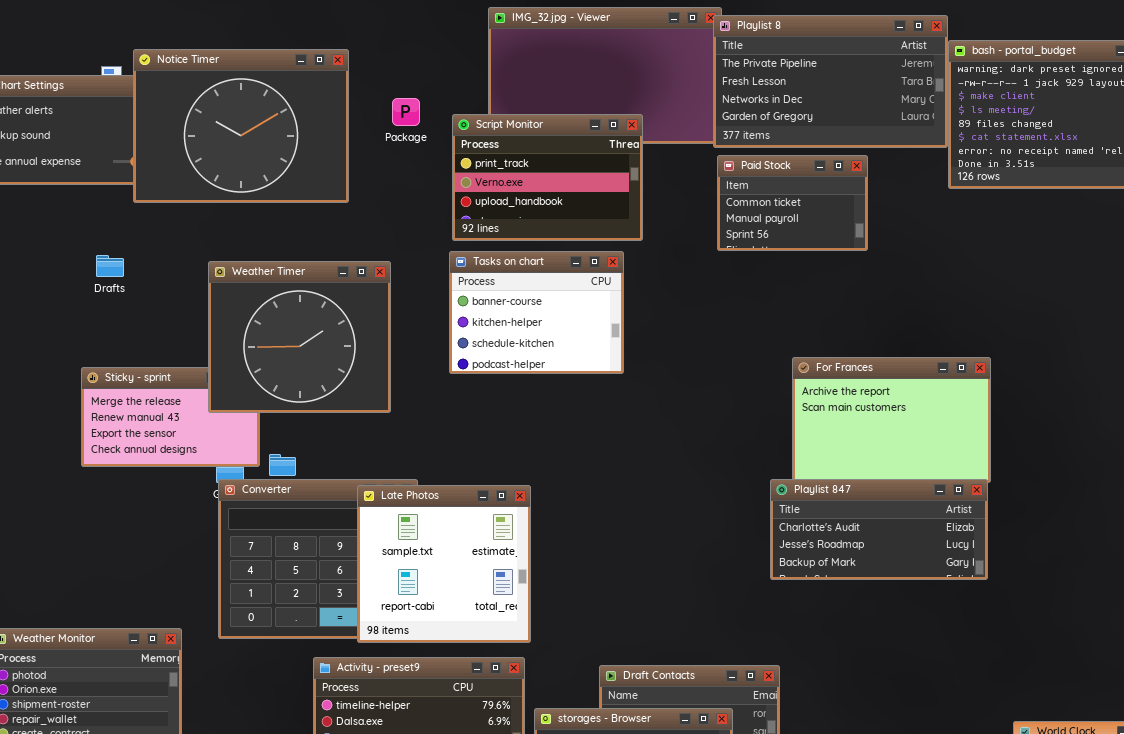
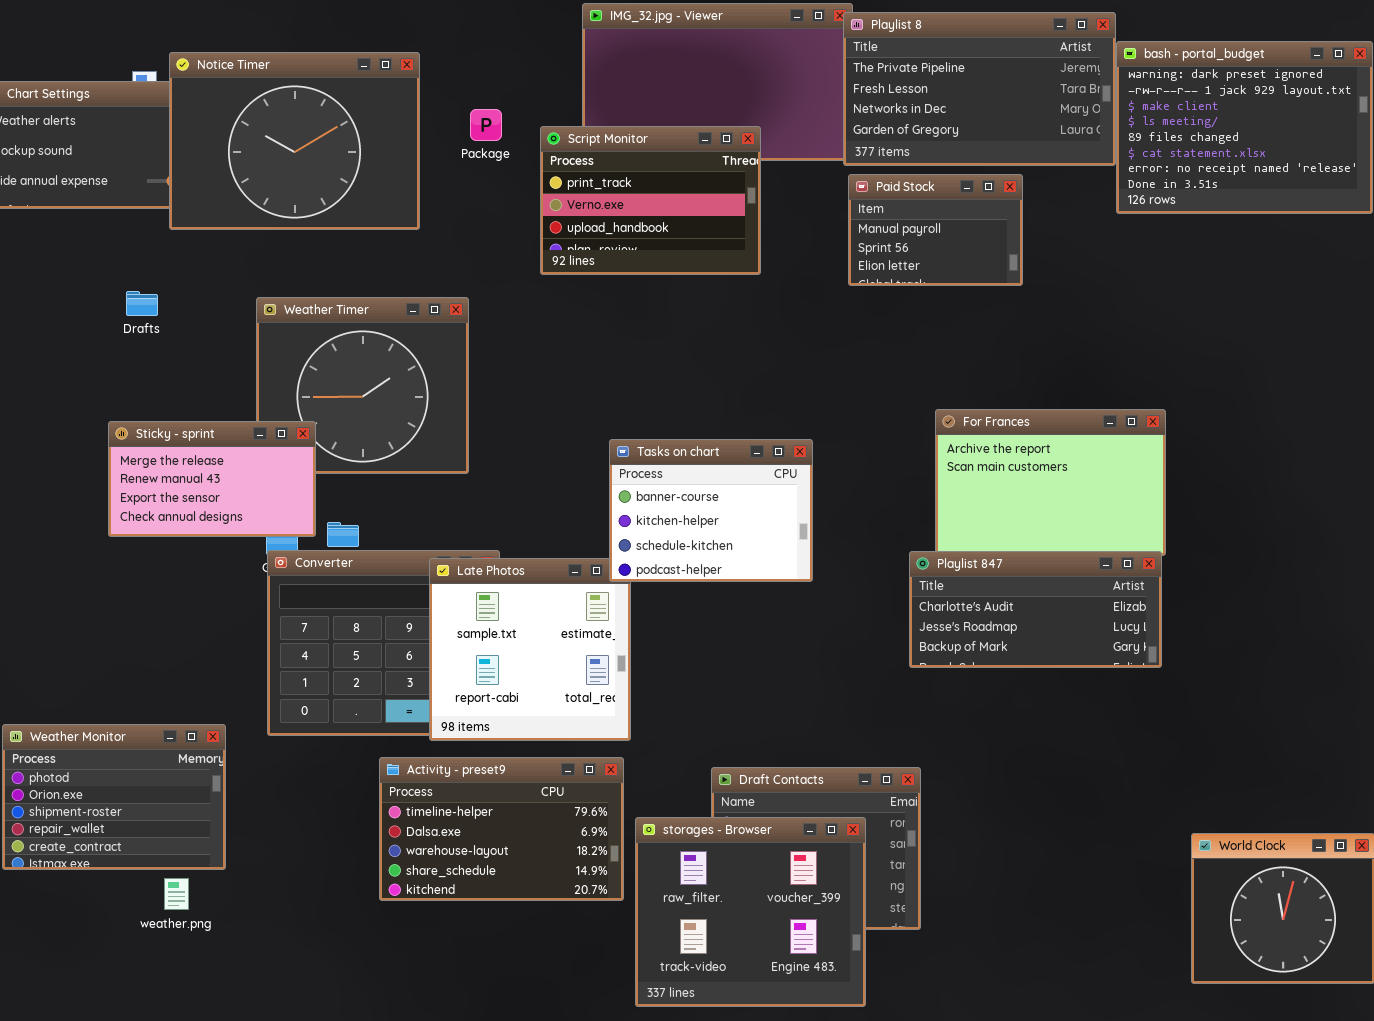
Paid Stock: [717,155,868,251] -> [848,174,1023,286], scrolled down 1 row
Tasks on chart: [449,251,624,374] -> [609,439,813,582], moved
Sticky - sprint: [81,367,260,467] -> [108,421,316,537], raised

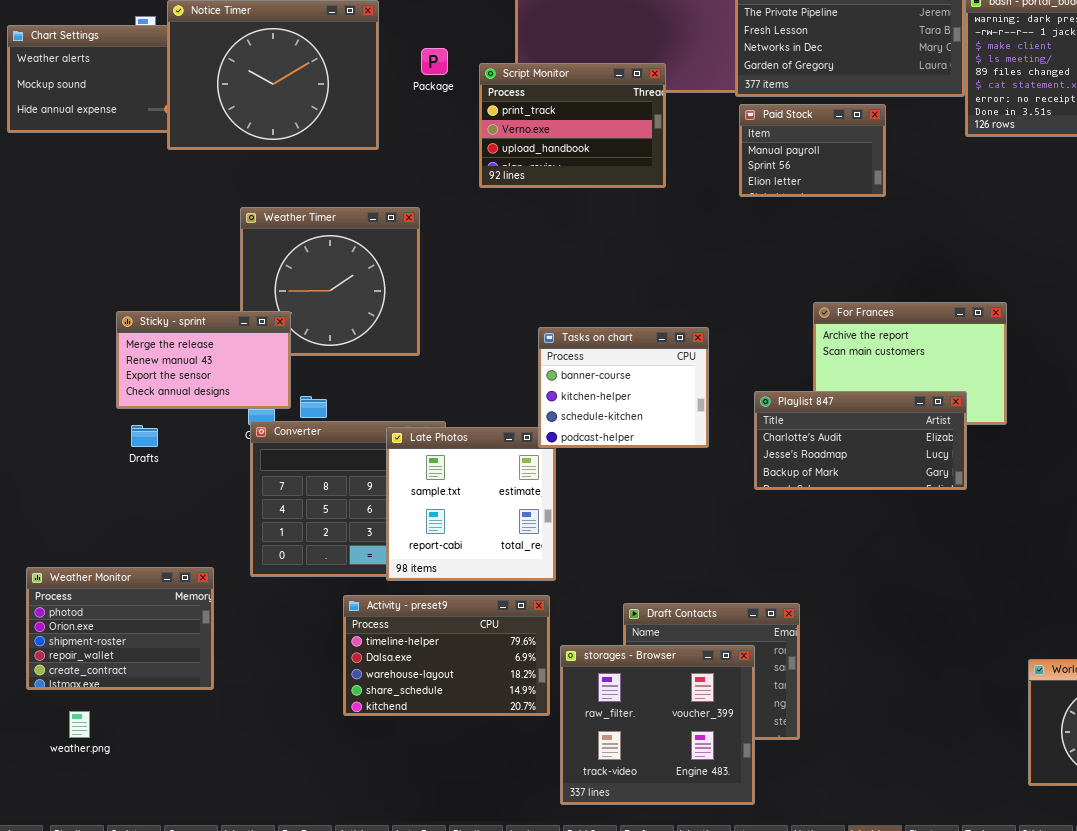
Drafts: [126,291,158,316] -> [131,425,158,447], moved
Playlist 847: [909,551,1162,668] -> [754,391,967,490], moved
weather.png: [164,878,189,910] -> [69,711,90,738], moved

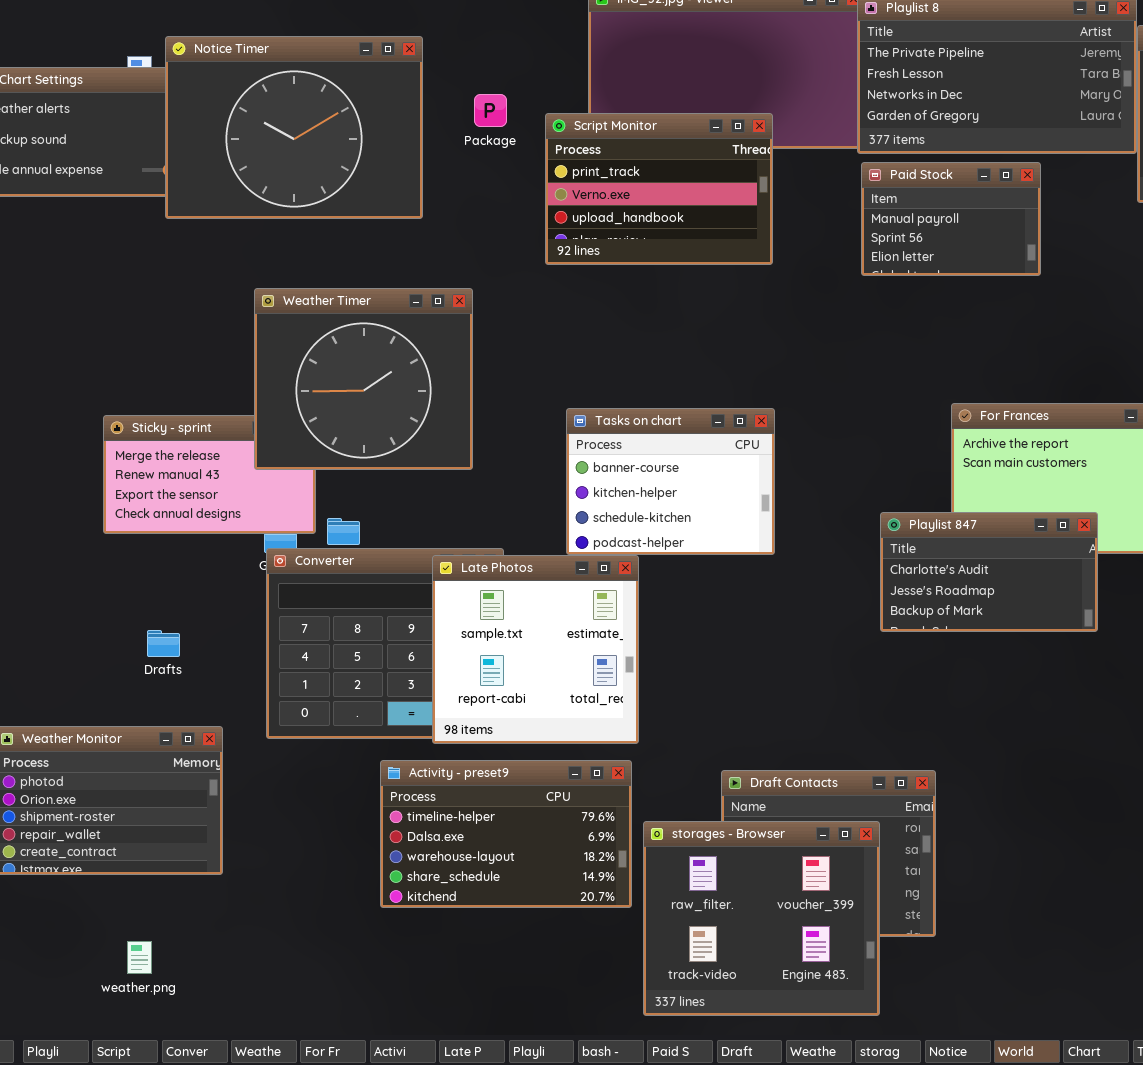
Weather Timer: [240,207,420,356] -> [254,288,473,470], raised
Tasks on chart: [538,327,709,448] -> [566,408,775,555], moved
Playlist 847: [754,391,967,490] -> [880,512,1098,632], resized
Drafts: [131,425,158,447] -> [147,630,180,657], moved
weather.png: [69,711,90,738] -> [127,941,152,974], moved

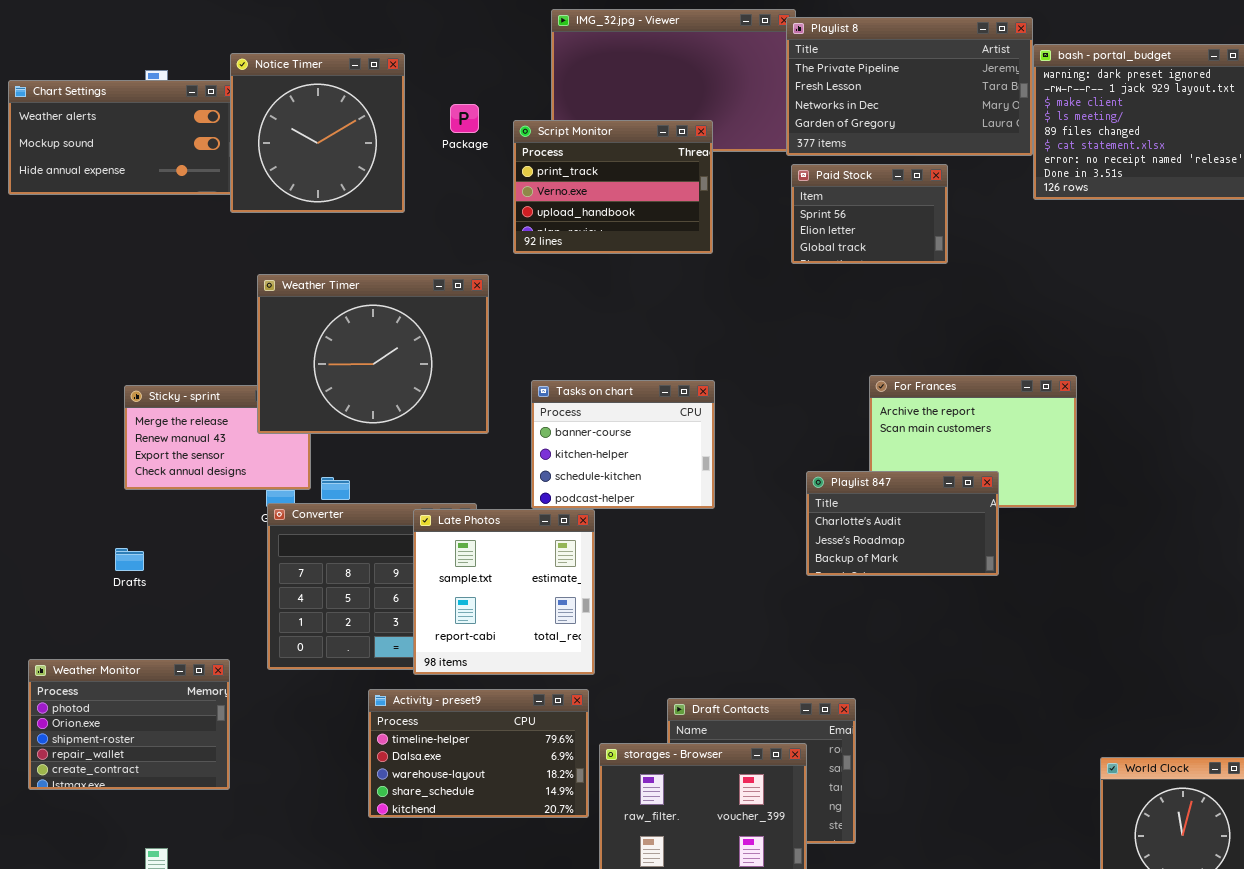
Notice Timer: [165,36,423,219] -> [230,53,405,213], resized
Paid Stock: [861,162,1041,276] -> [791,164,948,264], scrolled down 1 row
Weather Timer: [254,288,473,470] -> [257,274,489,434], resized
Drafts: [147,630,180,657] -> [115,548,144,571], moved

